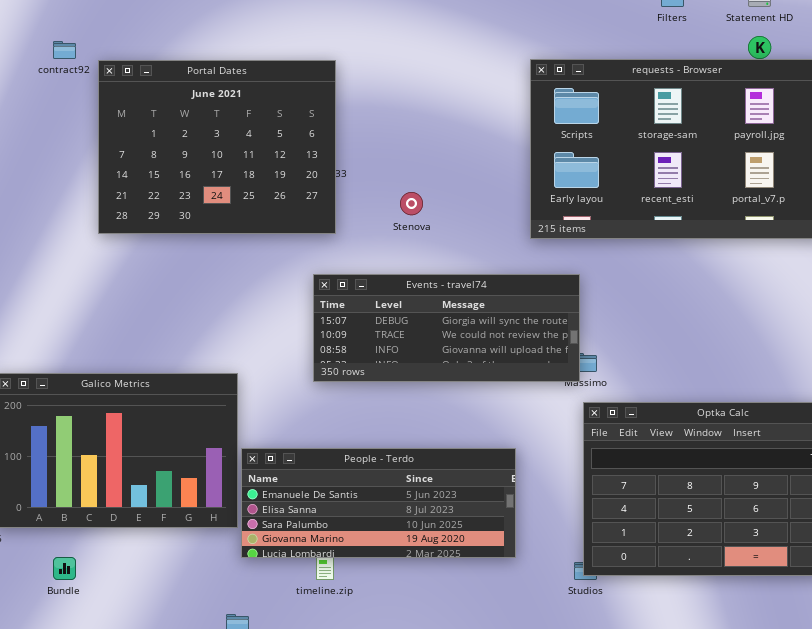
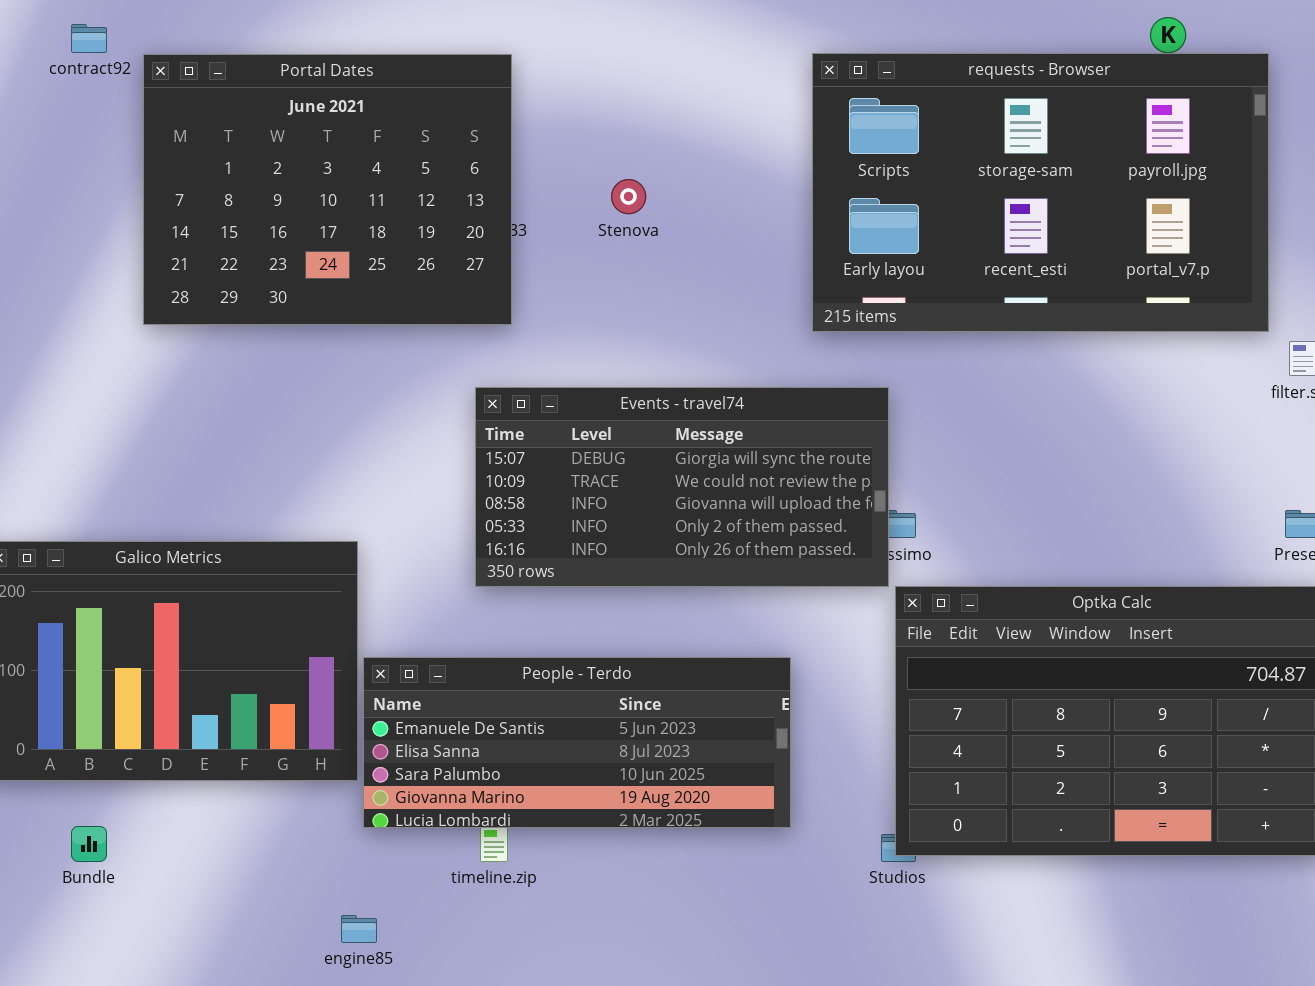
Stenova: [400,192,423,215] -> [611,179,646,214], moved
Events - travel74: [313,274,580,382] -> [475,387,889,587], resized

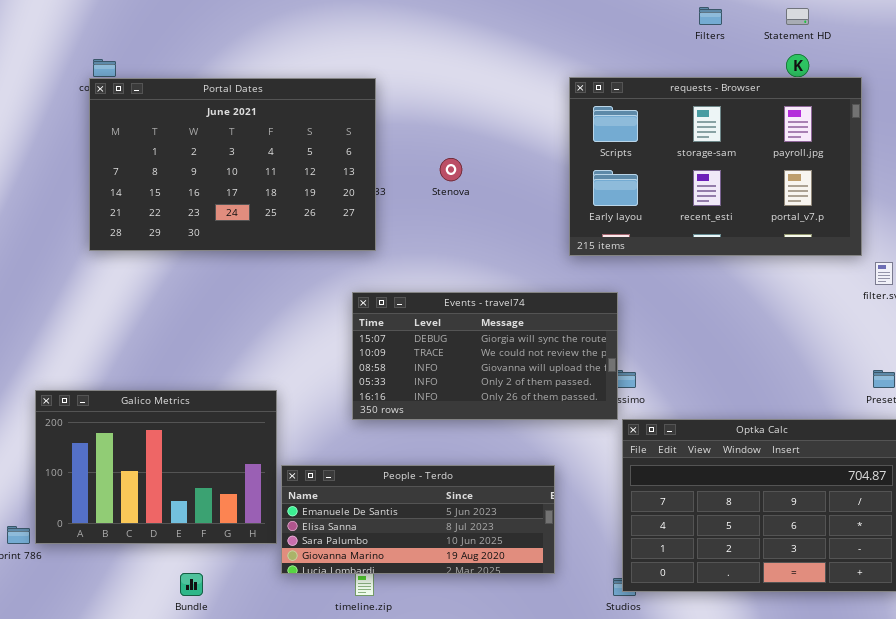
Portal Dates: [143,54,512,325] -> [89,78,376,251], resized
Bundle: [71,826,107,862] -> [180,573,203,596], moved

